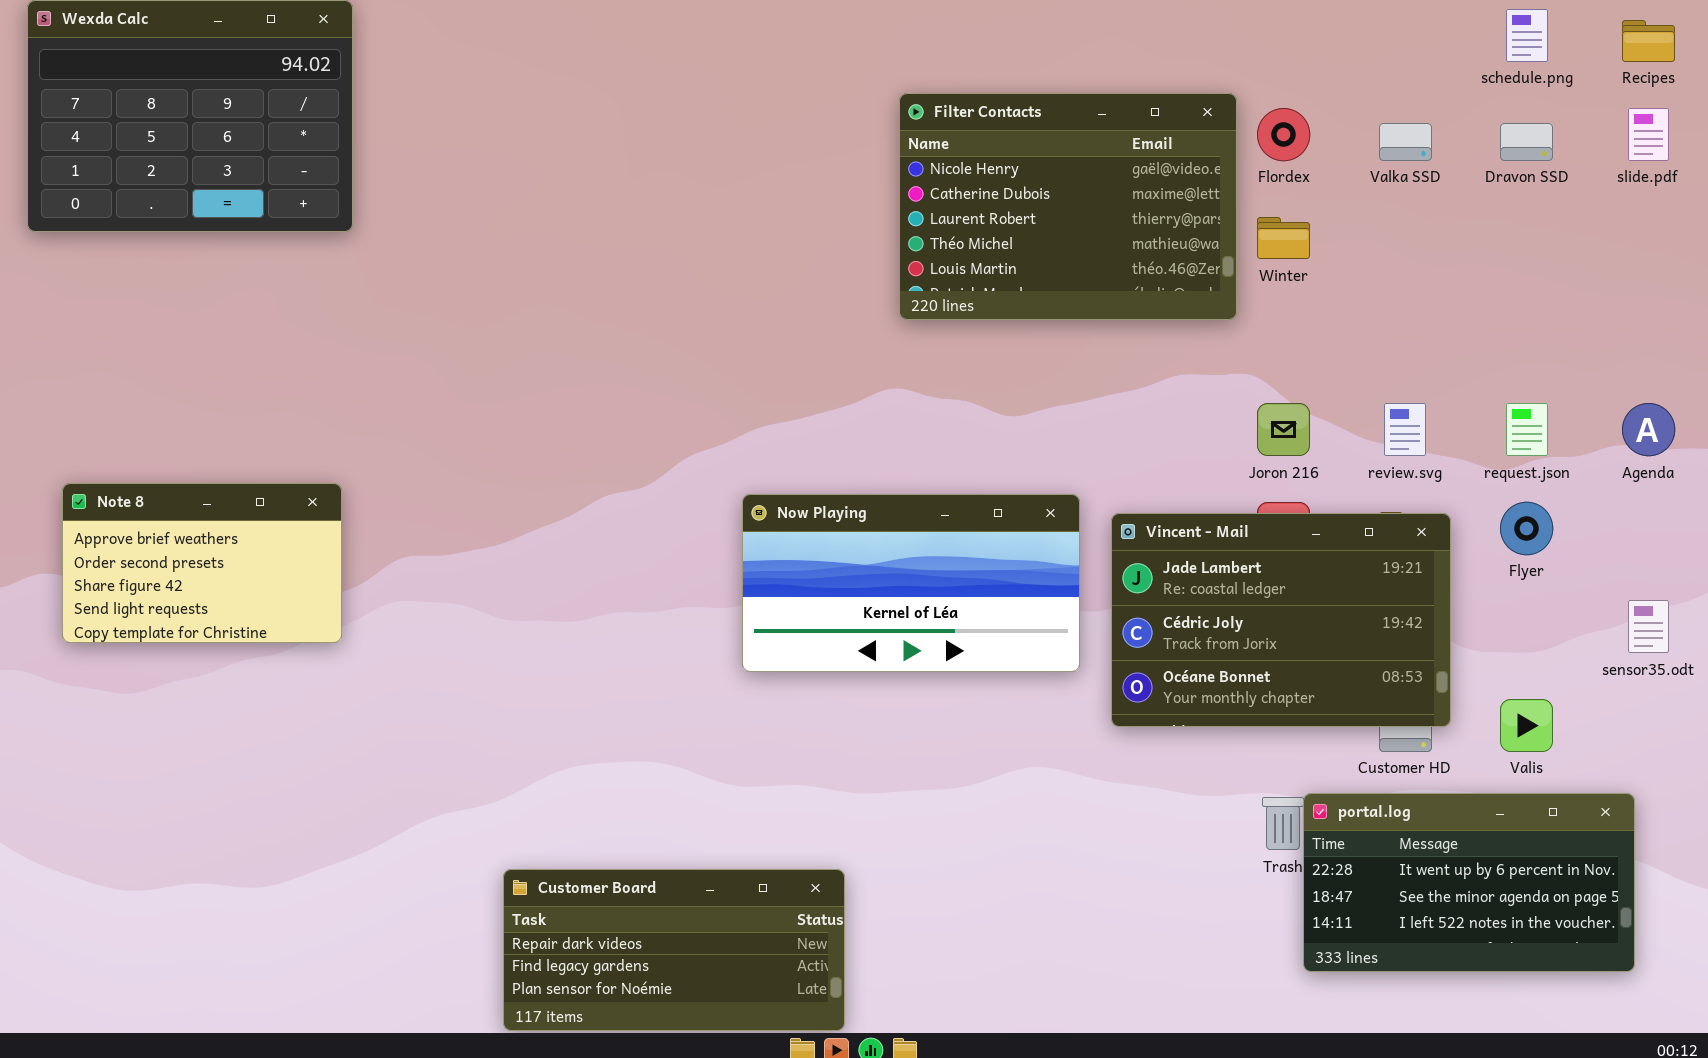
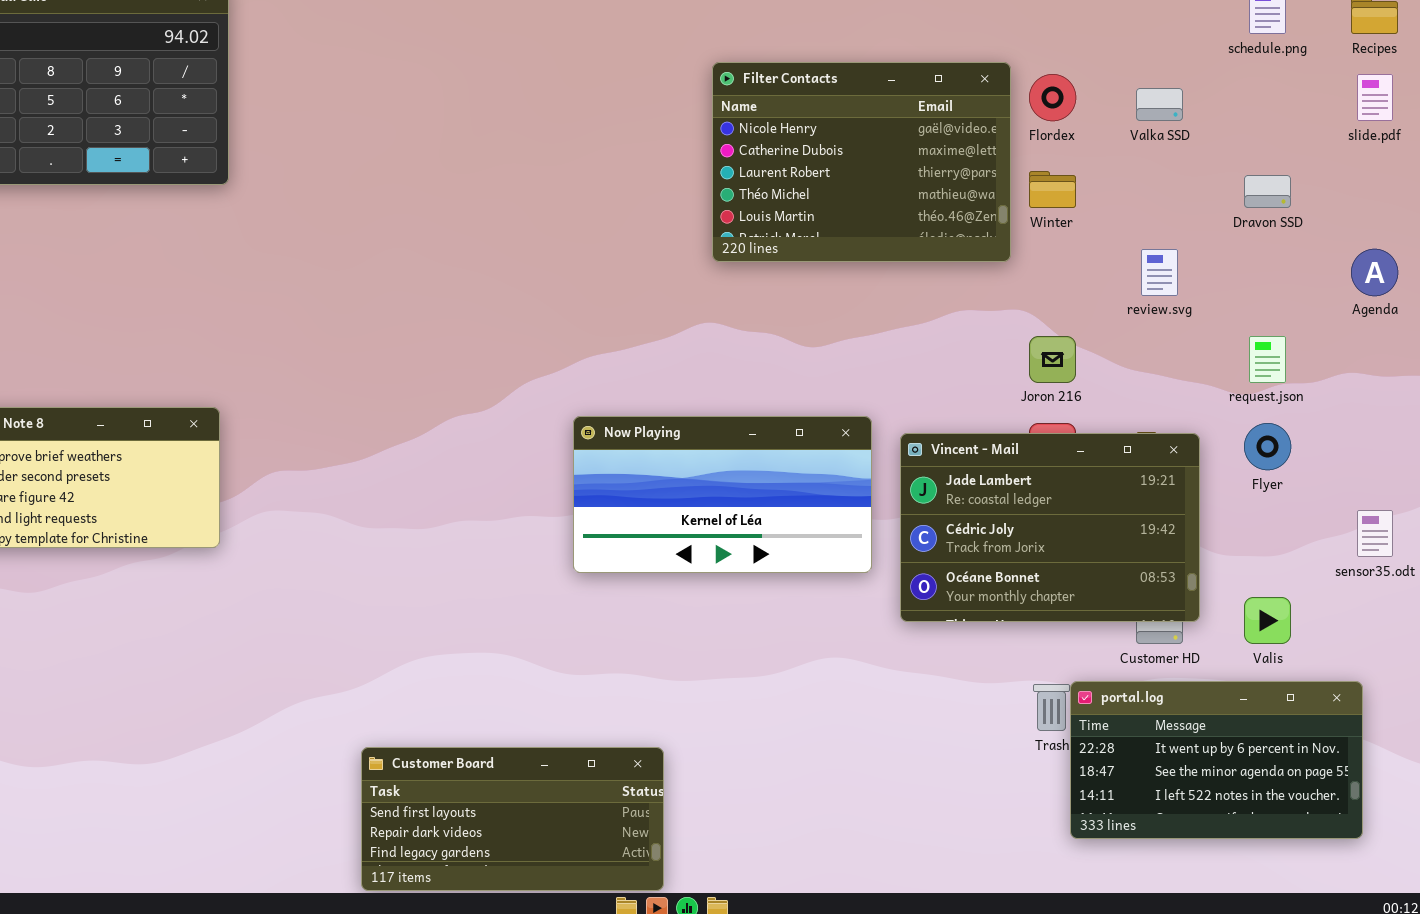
Dravon SSD: [1500,123,1553,161] -> [1244,175,1291,208], moved
review.svg: [1384,403,1426,456] -> [1141,249,1178,296], moved
Agenda: [1622,403,1675,456] -> [1351,249,1398,296], moved
Customer Board: [503,869,845,1031] -> [361,747,664,891], scrolled up 1 row

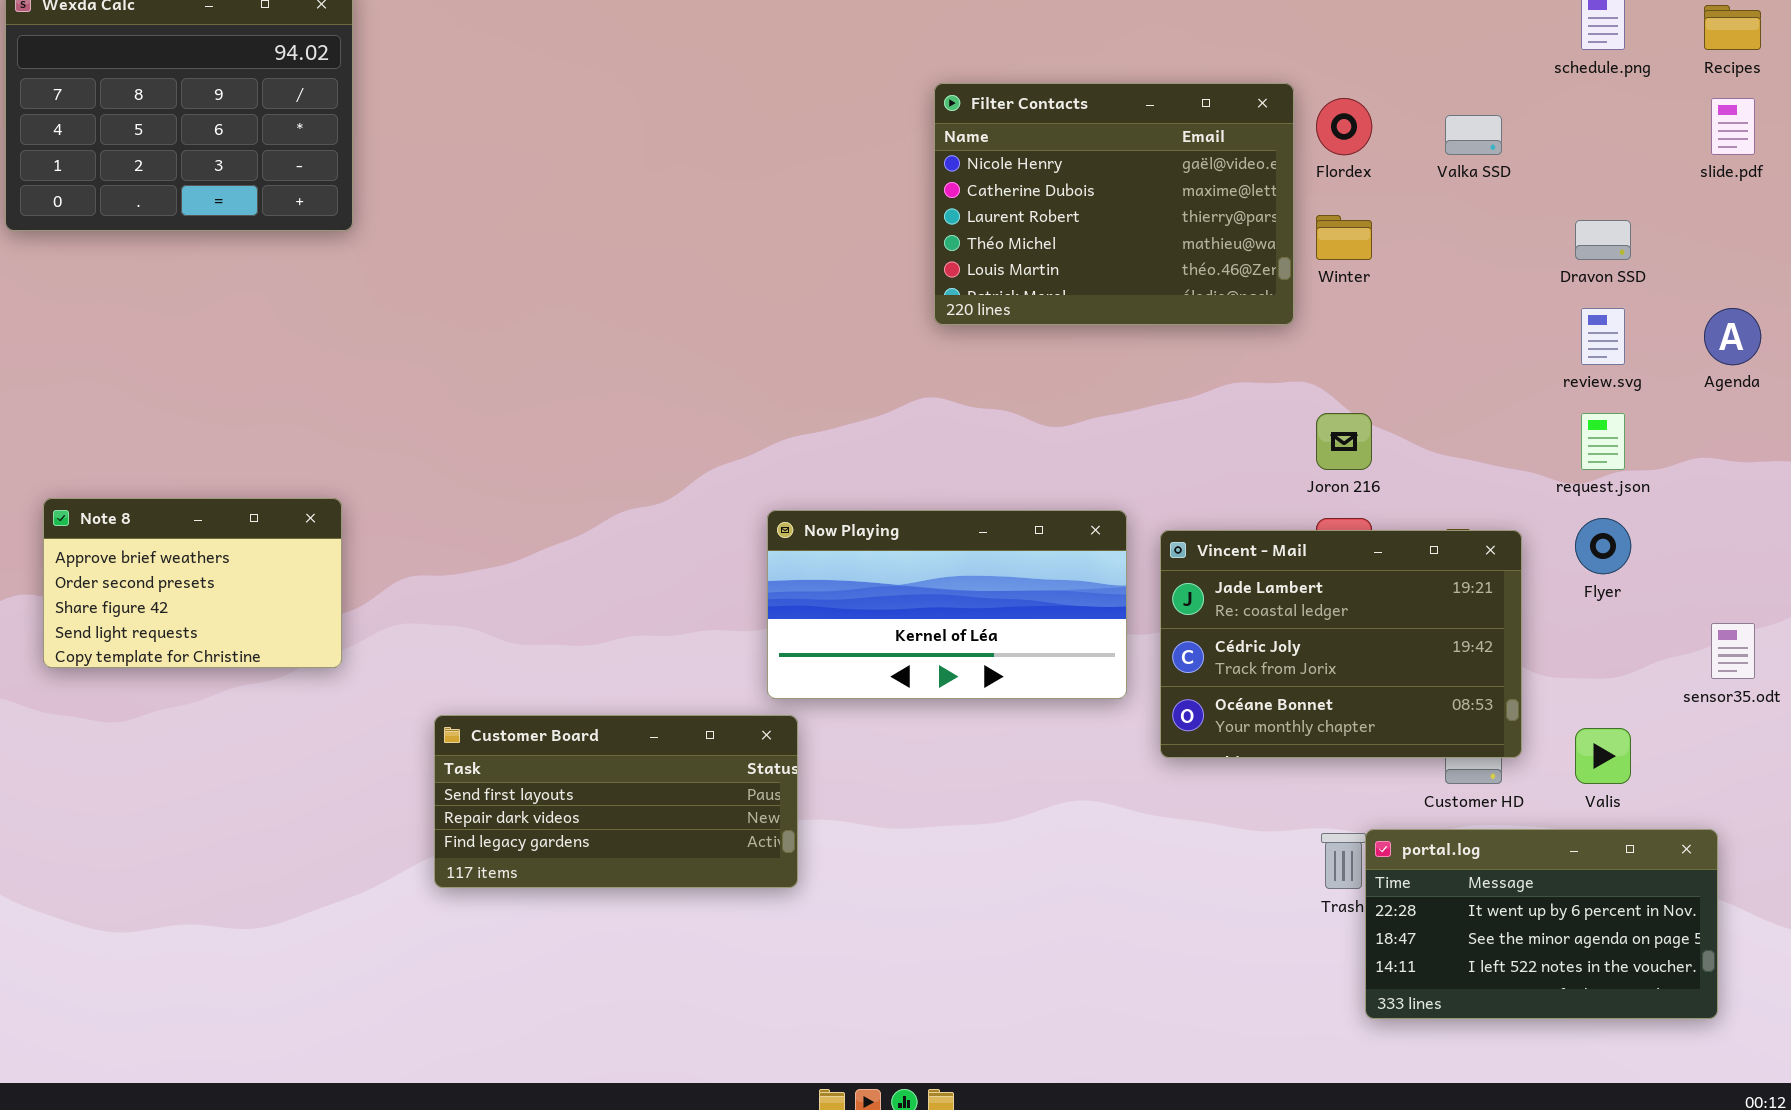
review.svg: [1141,249,1178,296] -> [1581,308,1625,365], moved
Customer Board: [361,747,664,891] -> [434,715,798,888], moved

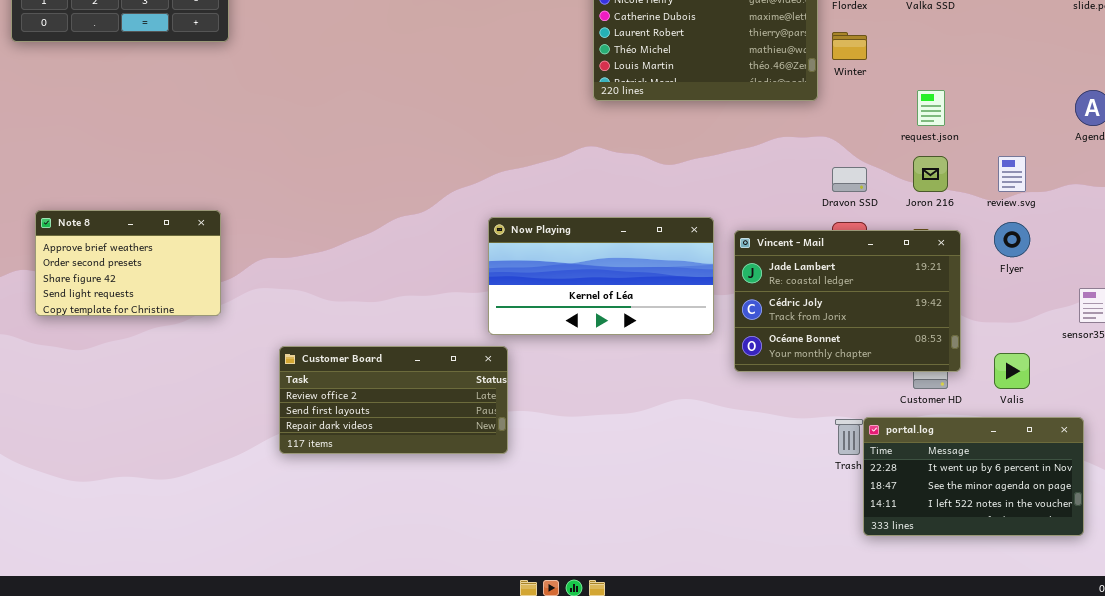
Dravon SSD: [1575,220,1631,260] -> [832,167,867,192], moved
review.svg: [1581,308,1625,365] -> [998,156,1026,192], moved
Joron 216: [1316,413,1372,470] -> [913,156,948,192], moved
request.json: [1581,413,1625,470] -> [917,90,945,126], moved
Customer Board: [434,715,798,888] -> [279,346,508,454], scrolled up 1 row

